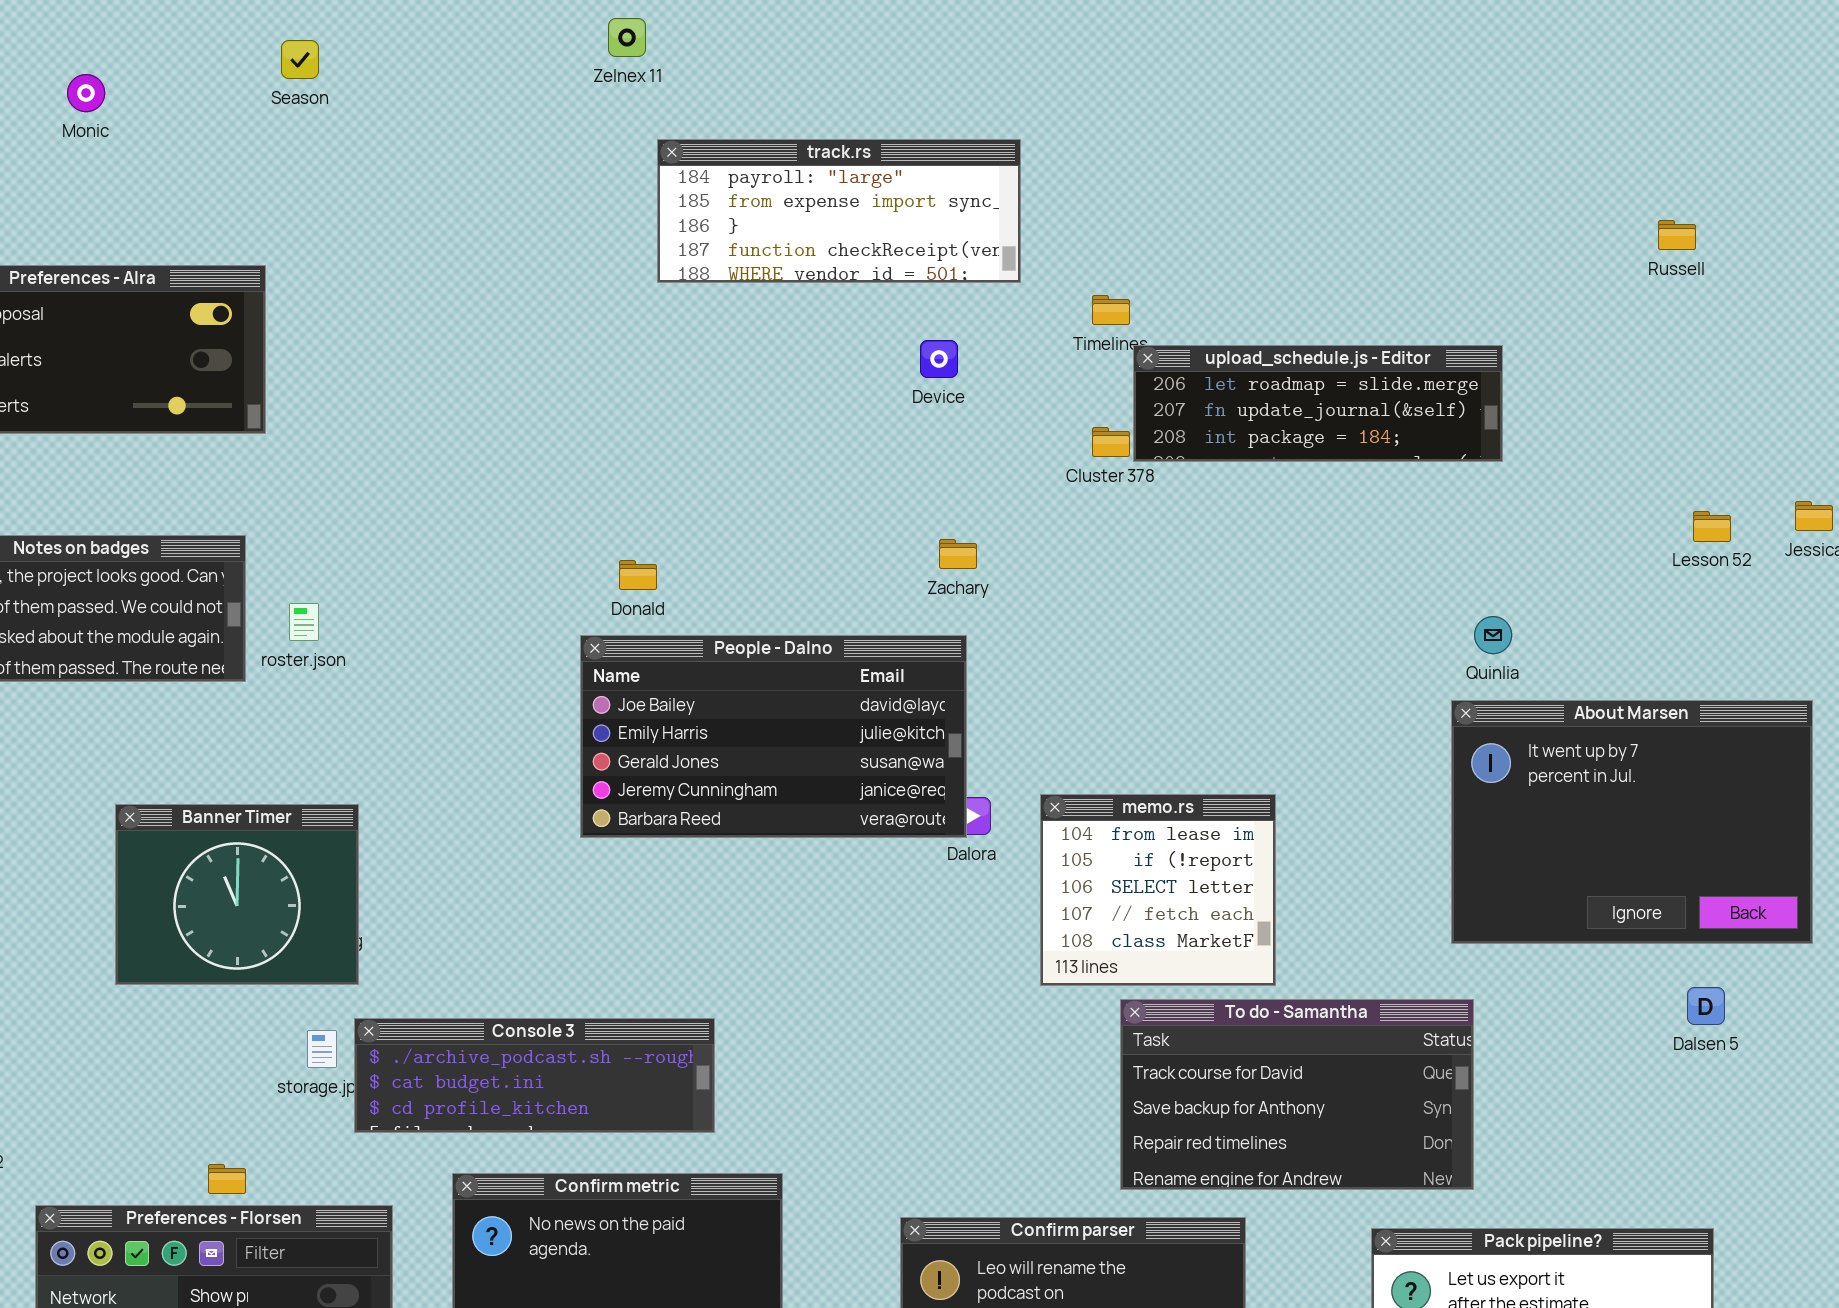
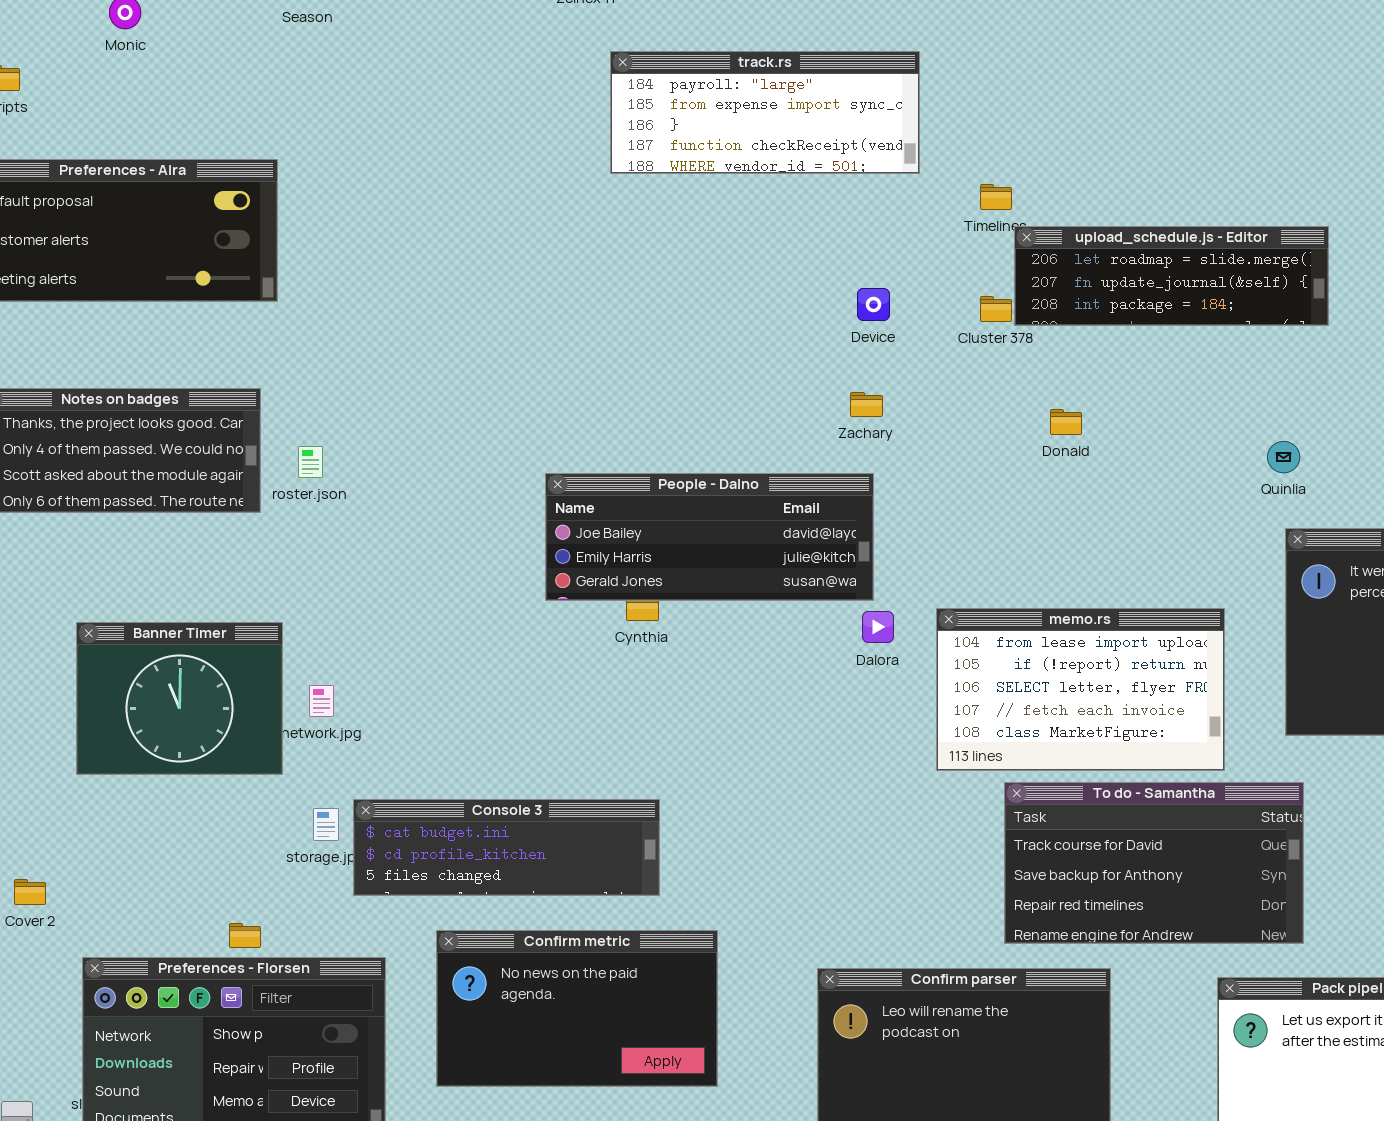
Device: [920,340,958,378] -> [857,288,890,321], moved
Donald: [619,560,657,590] -> [1050,409,1082,435], moved
Quinlia: [1474,616,1512,654] -> [1267,441,1300,473], moved
People - Dalno: [580,635,967,838] -> [545,473,874,601], resized
memo.rs: [1040,794,1276,986] -> [936,608,1225,771], resized
Banner Timer: [115,804,359,985] -> [76,622,283,775], moved
Console 3: [354,1018,715,1133] -> [353,799,660,896], scrolled down 1 row

